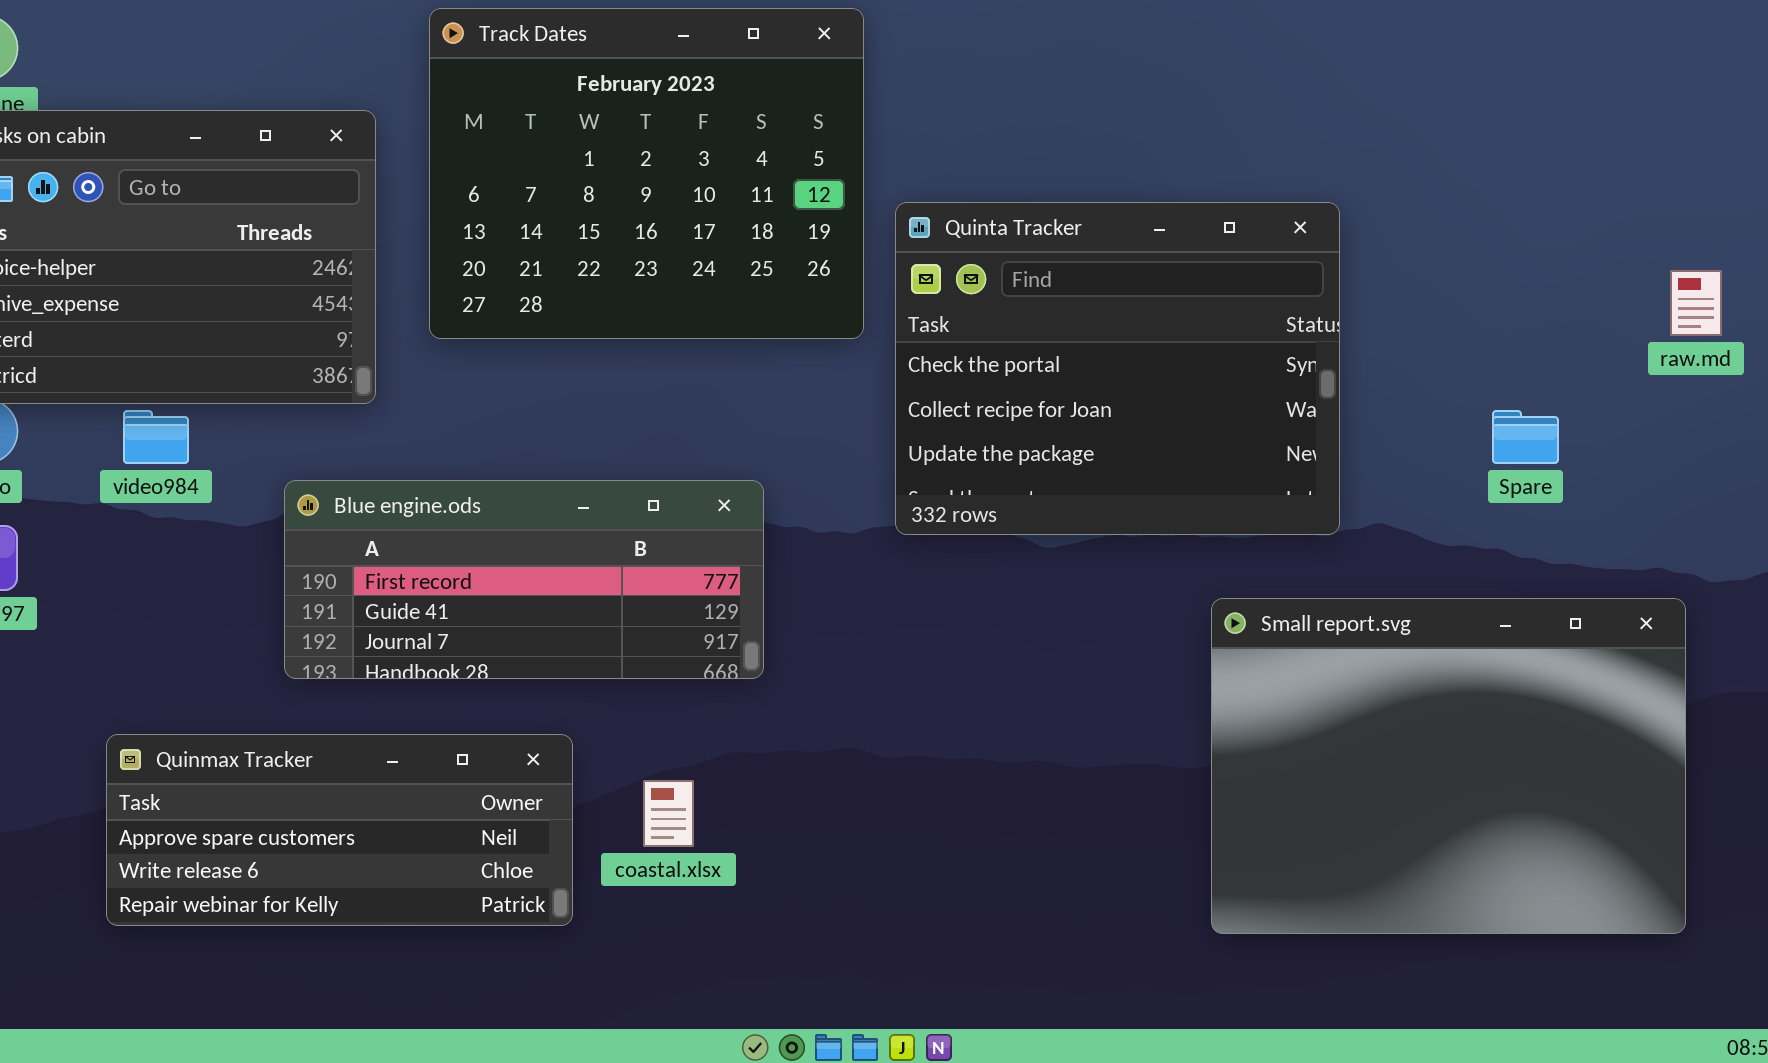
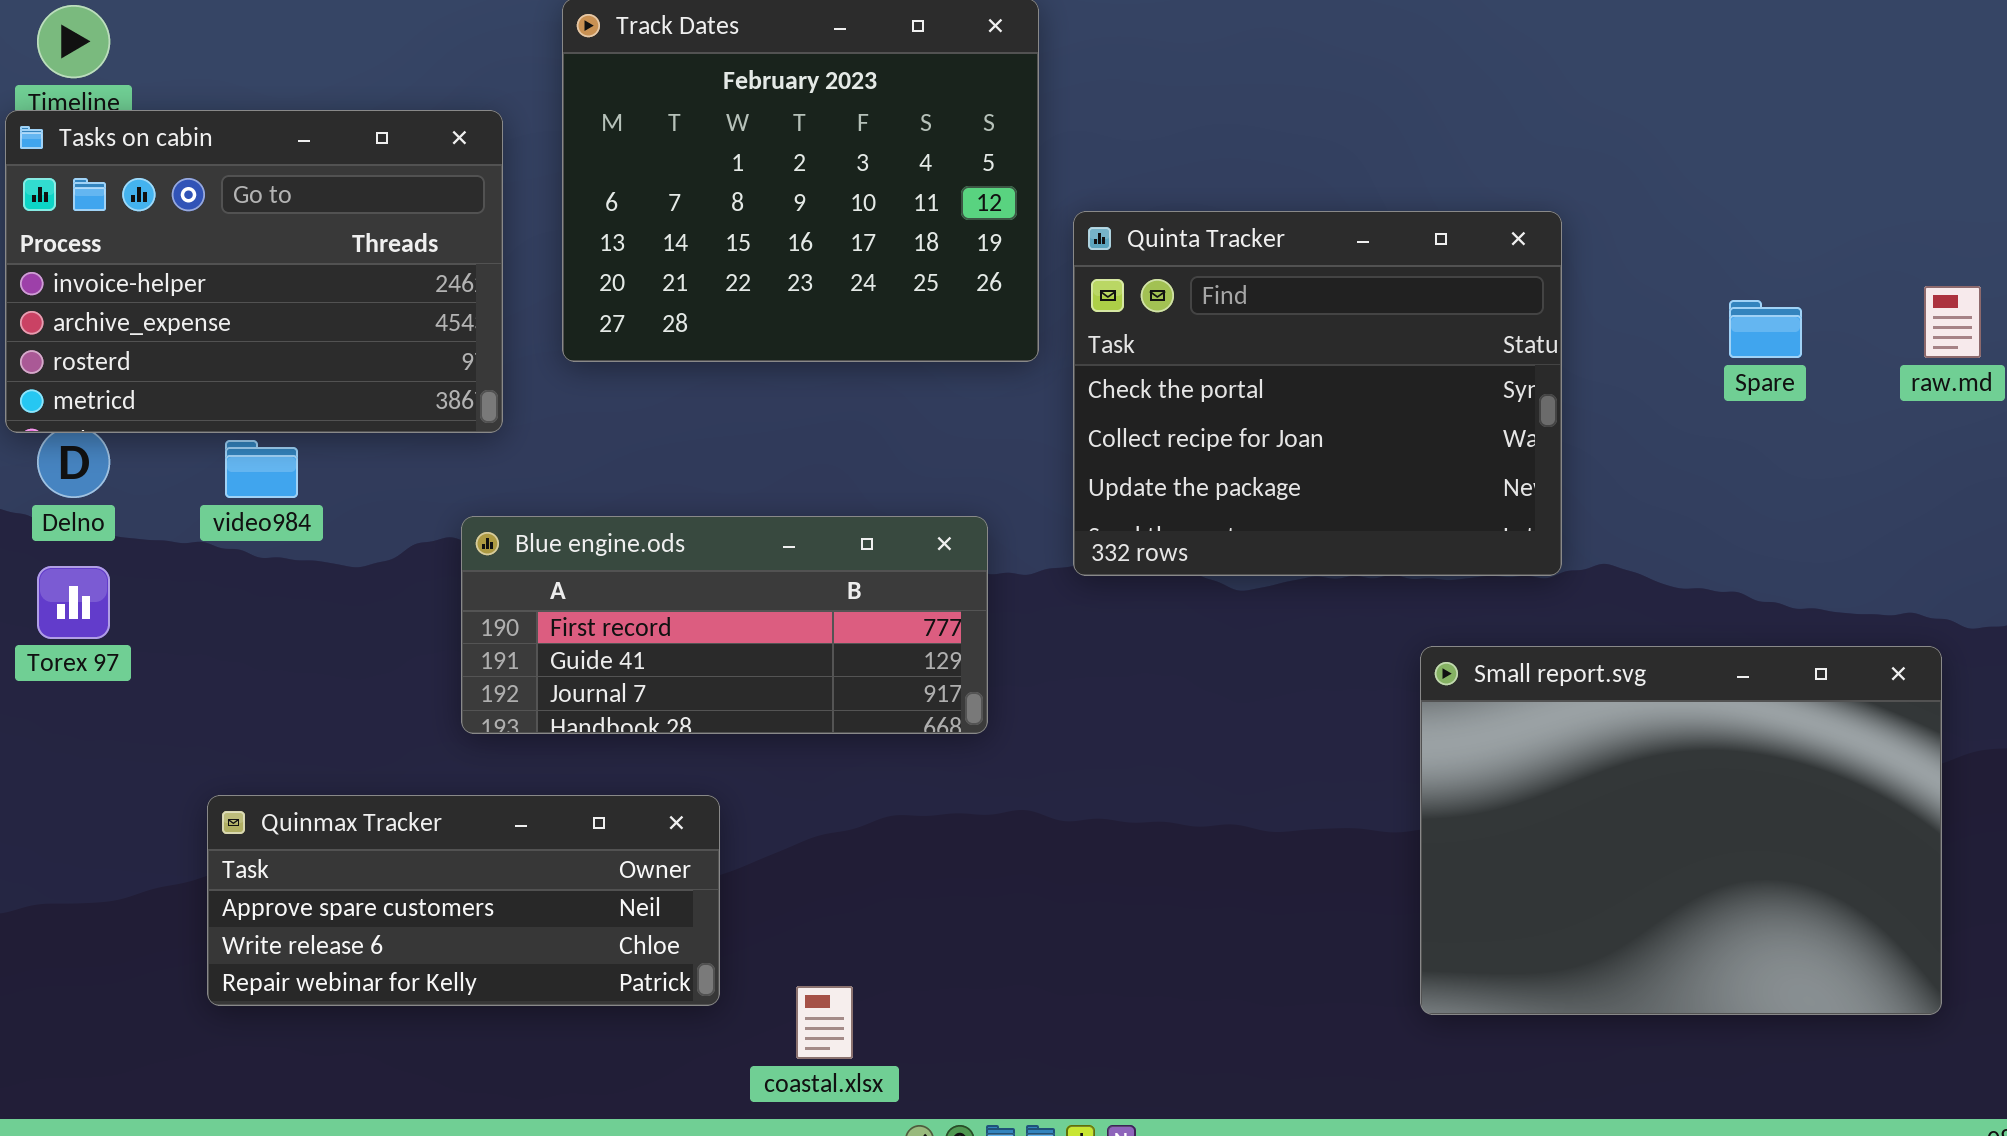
Spare: [1492,410,1559,464] -> [1729,300,1802,358], moved
Blue engine.ods: [284,480,764,679] -> [461,516,988,734], moved
coastal.xlsx: [643,780,694,847] -> [796,986,853,1059], moved

